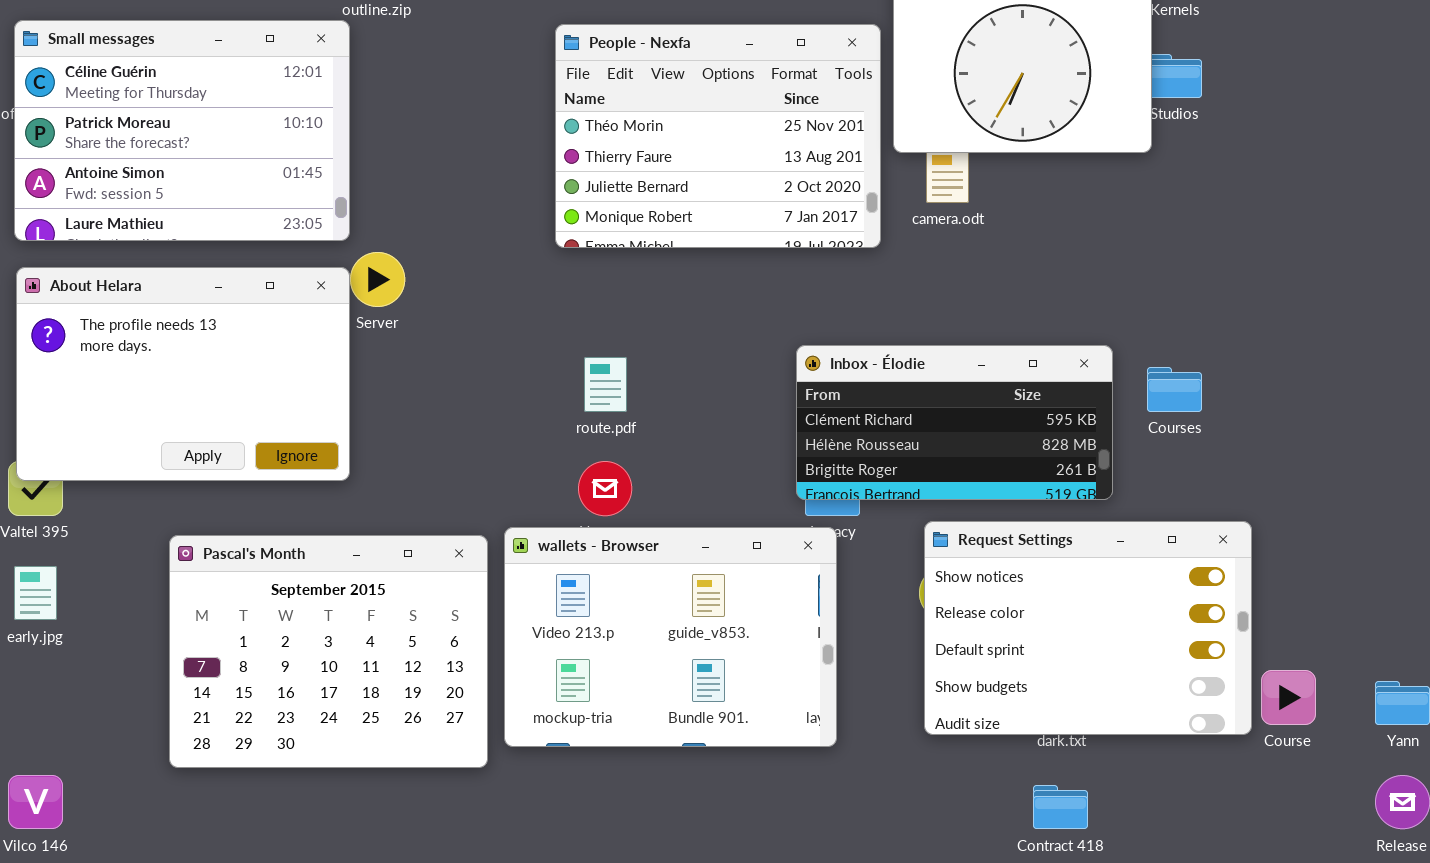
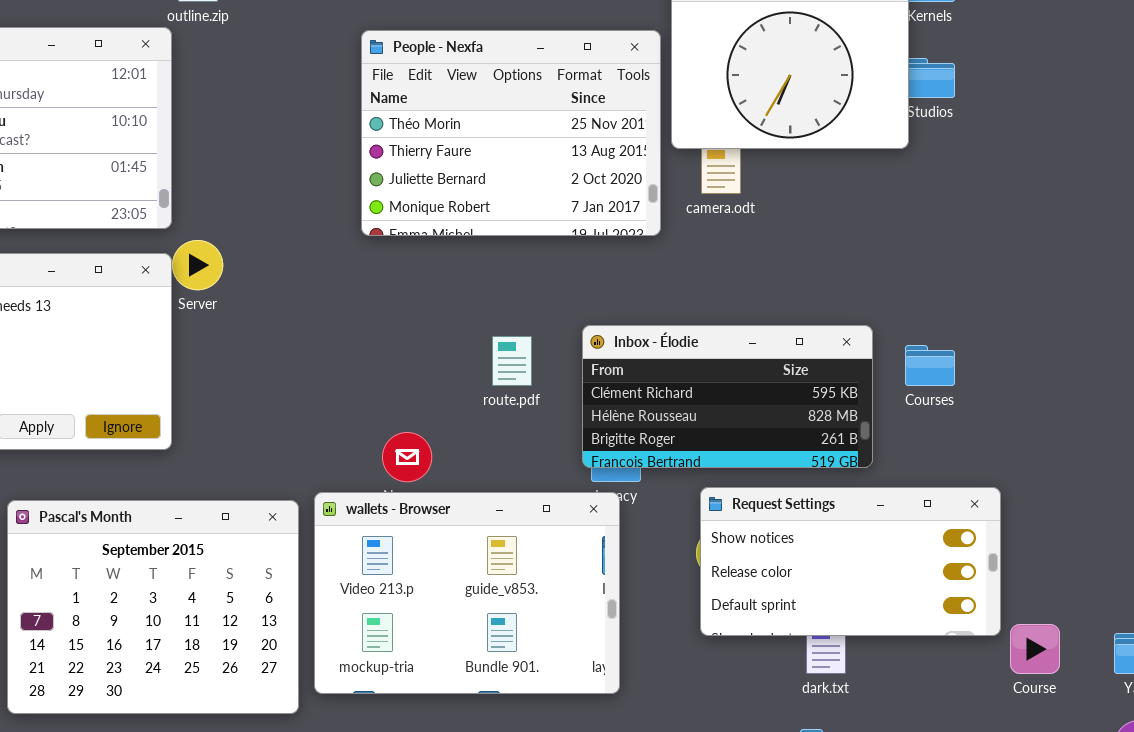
route.pdf: [584,357,627,412] -> [492,336,532,386], moved
Request Settings: [924,521,1252,735] -> [700,487,1001,636], resized

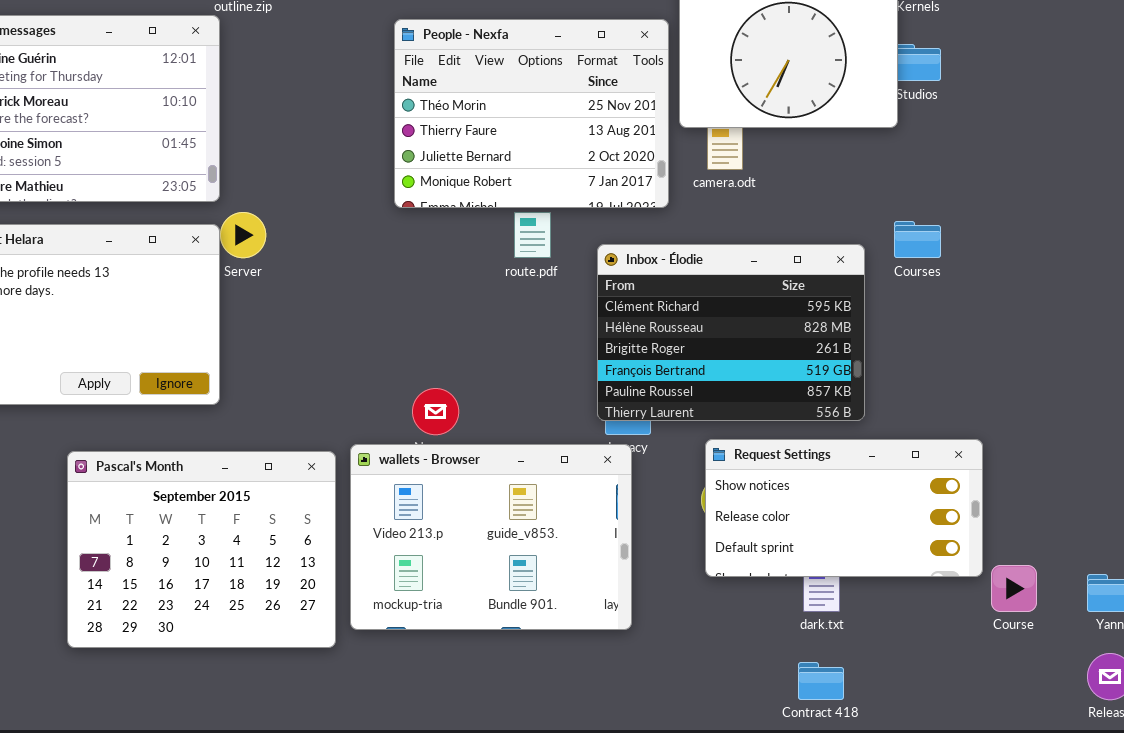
Inbox - Élodie: [582,325,873,468] -> [597,244,865,421], resized
route.pdf: [492,336,532,386] -> [514,212,551,258], moved
Courses: [905,345,955,386] -> [894,221,941,258], moved

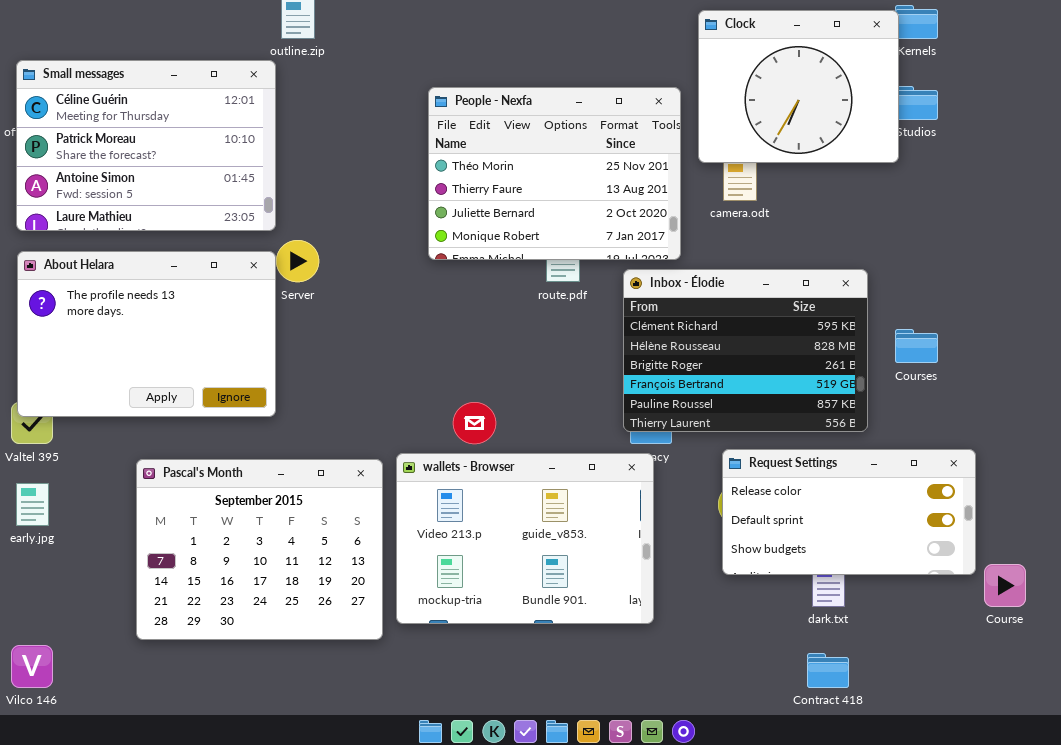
People - Nexfa: [394,19,669,208] -> [428,87,681,260], moved
Courses: [894,221,941,258] -> [895,329,938,363], moved
Request Settings: [705,439,983,577] -> [722,449,976,575], scrolled down 1 row

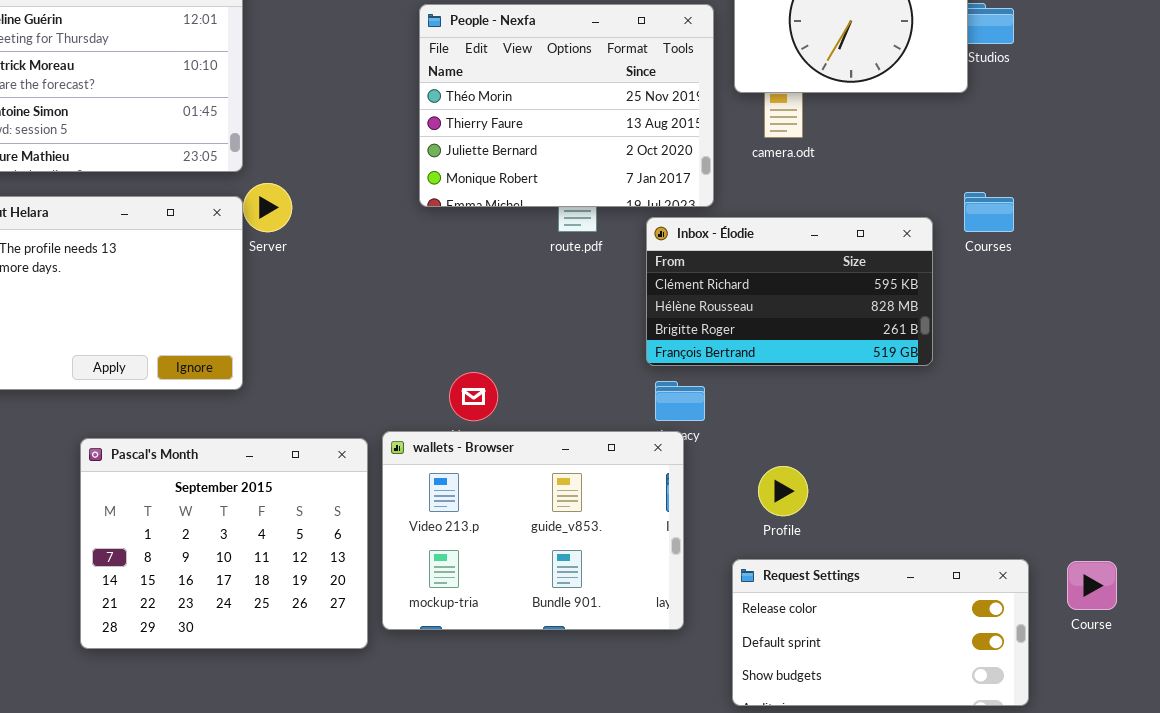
Inbox - Élodie: [623,269,868,432] -> [646,217,933,366], resized
Courses: [895,329,938,363] -> [964,192,1014,232], moved
Request Settings: [722,449,976,575] -> [732,559,1029,706], moved

